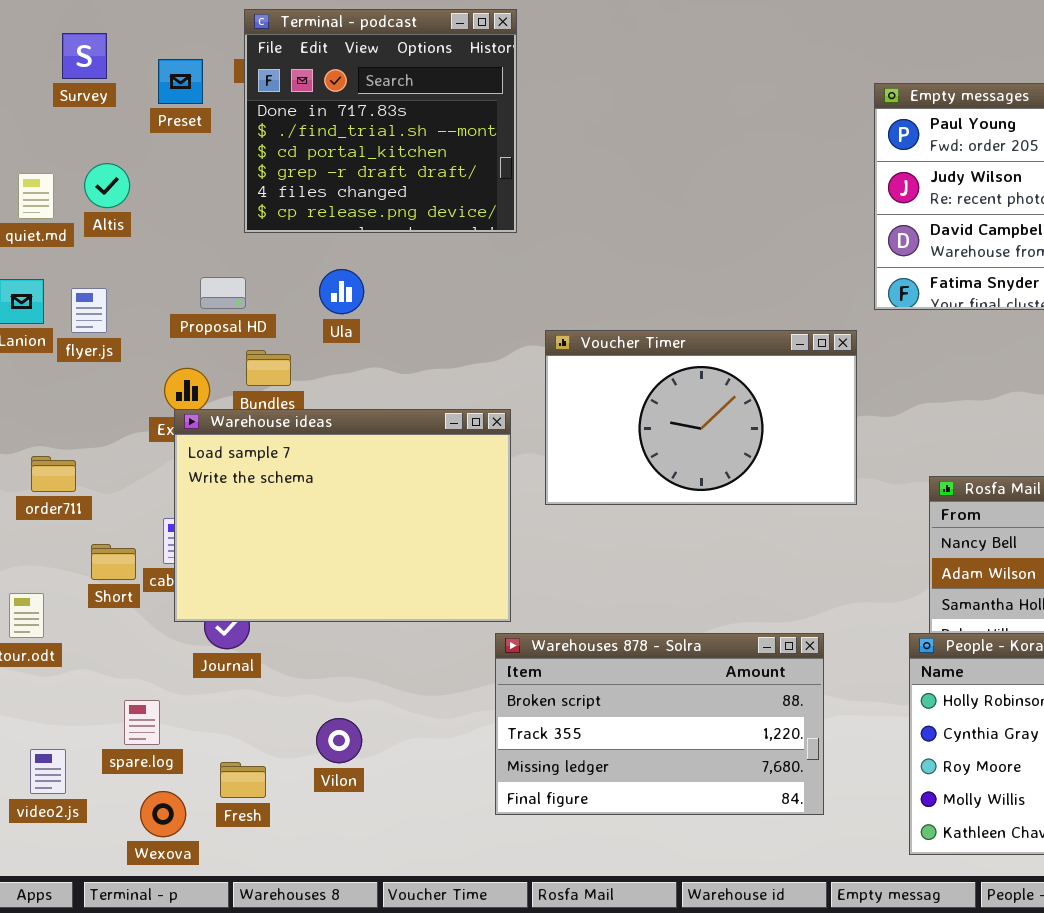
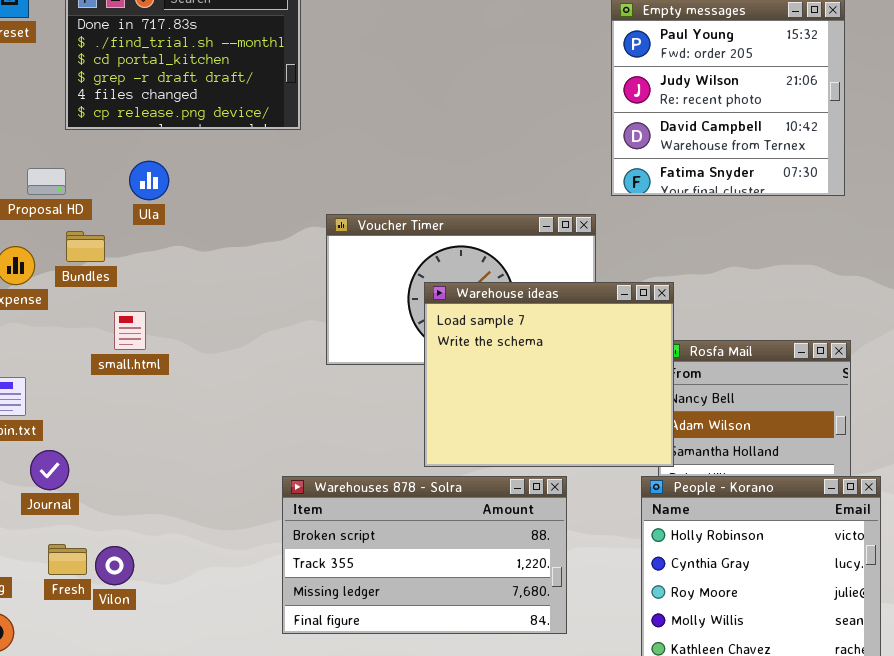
Warehouse ideas: [174,409,511,622] -> [424,282,674,467], moved, resized
Vilon: [316,718,362,763] -> [95,546,134,585], moved
Fresh: [220,762,266,798] -> [48,544,87,575], moved

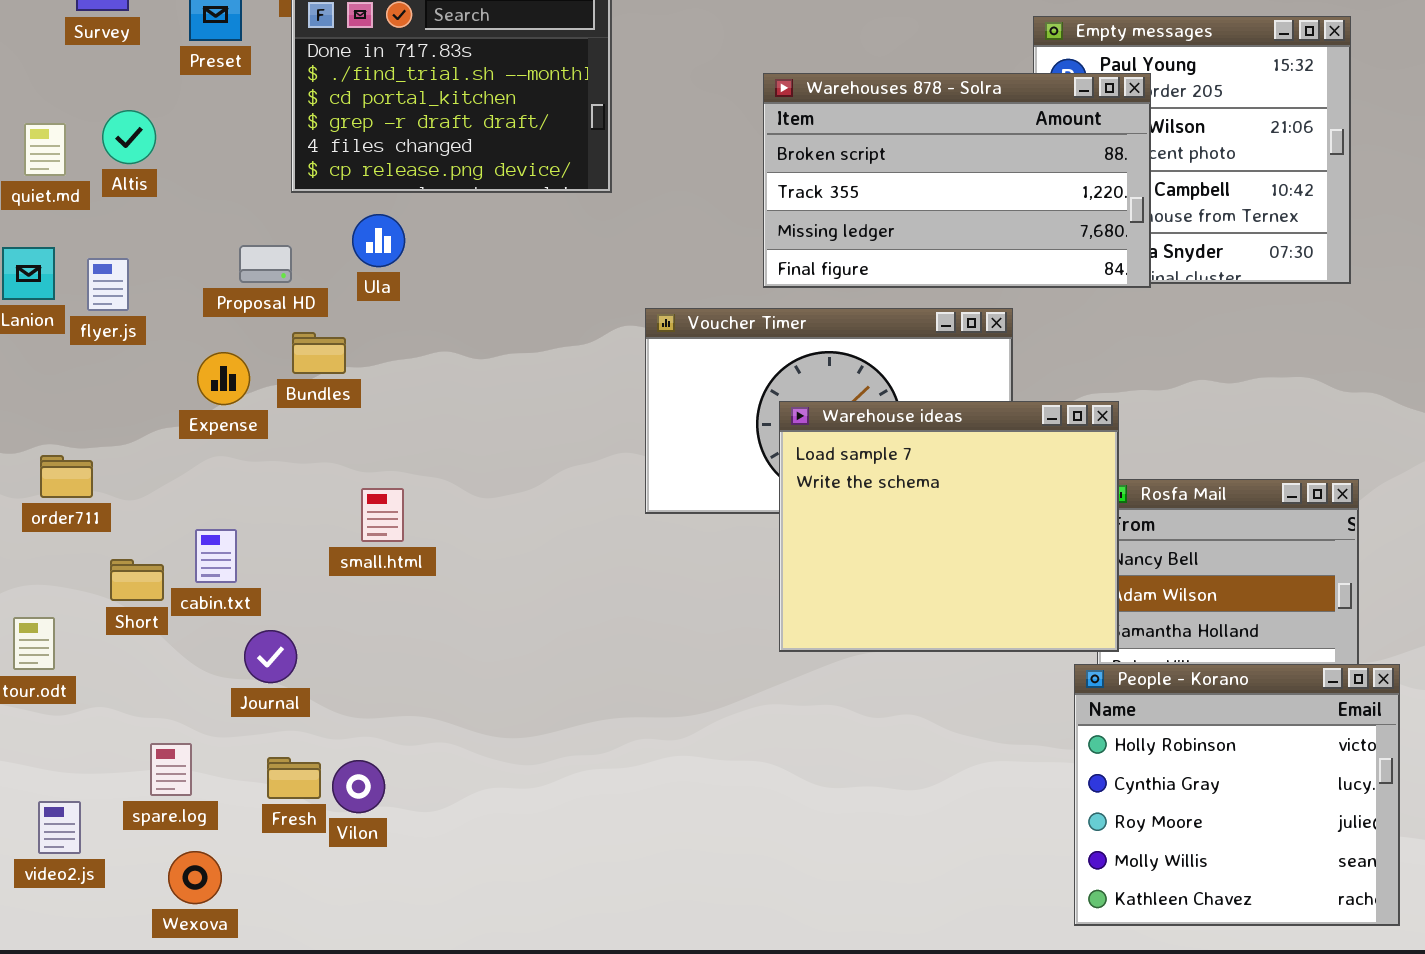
Ula: [129,161,169,200] -> [352,214,405,267], moved
small.html: [114,311,146,350] -> [361,488,404,542], moved
Warehouses 878 - Solra: [282,476,567,634] -> [763,73,1151,288], moved

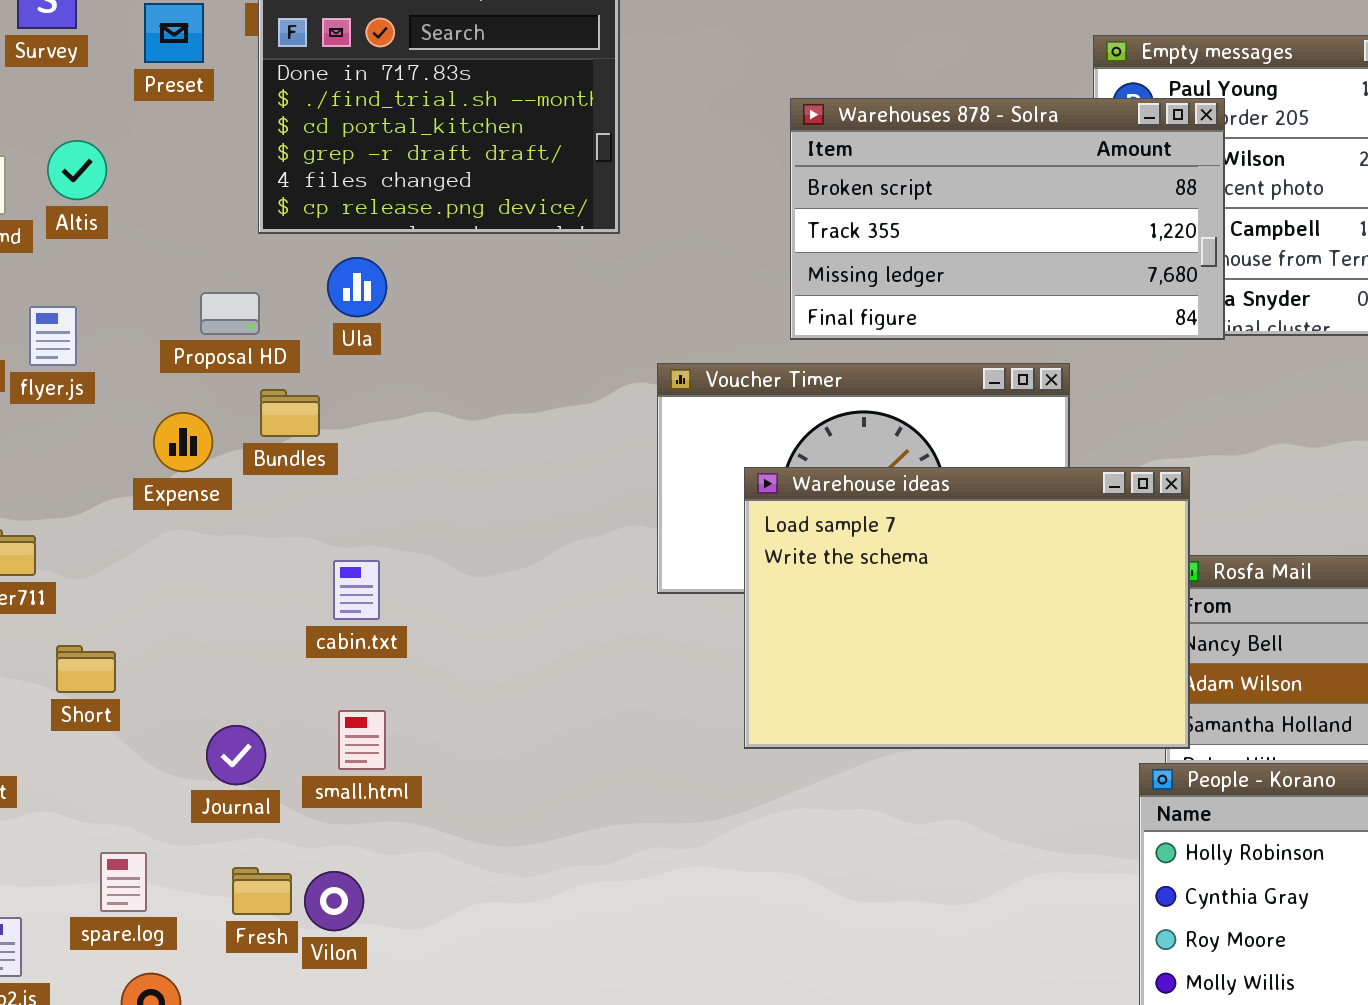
Warehouse ideas: [779,401,1119,652] -> [744,467,1190,749], resized
small.html: [361,488,404,542] -> [338,710,386,770], moved
cabin.txt: [195,529,237,583] -> [333,560,380,620], moved

